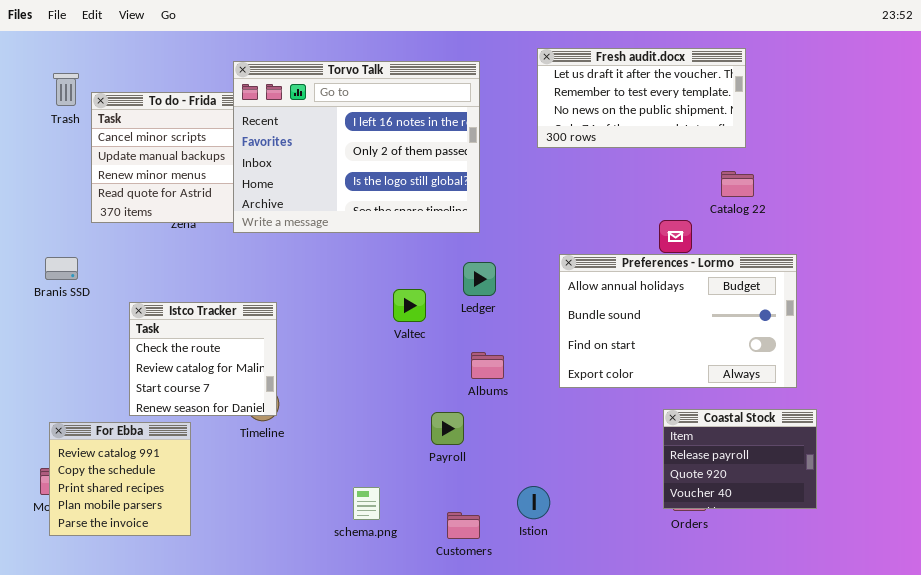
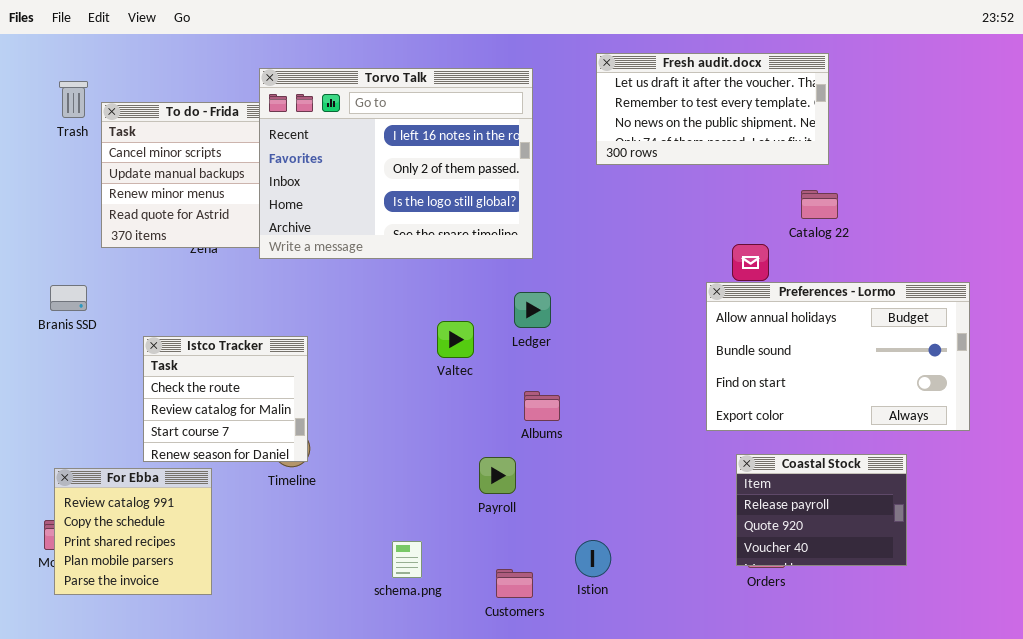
Preferences - Lormo: [559,254,797,388] -> [706,282,970,431], moved

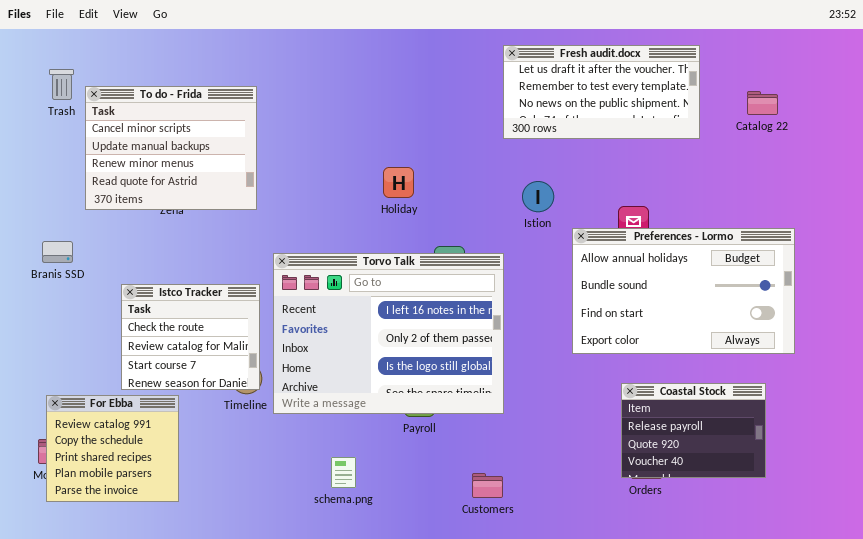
Torvo Talk: [259,68,533,259] -> [273,253,504,414], moved
Catalog 22: [801,190,838,219] -> [747,91,778,115], moved
Preferences - Lormo: [706,282,970,431] -> [572,228,795,354], moved
Istion: [575,540,611,577] -> [522,181,554,212], moved
Customers: [496,569,533,598] -> [472,473,503,498], moved

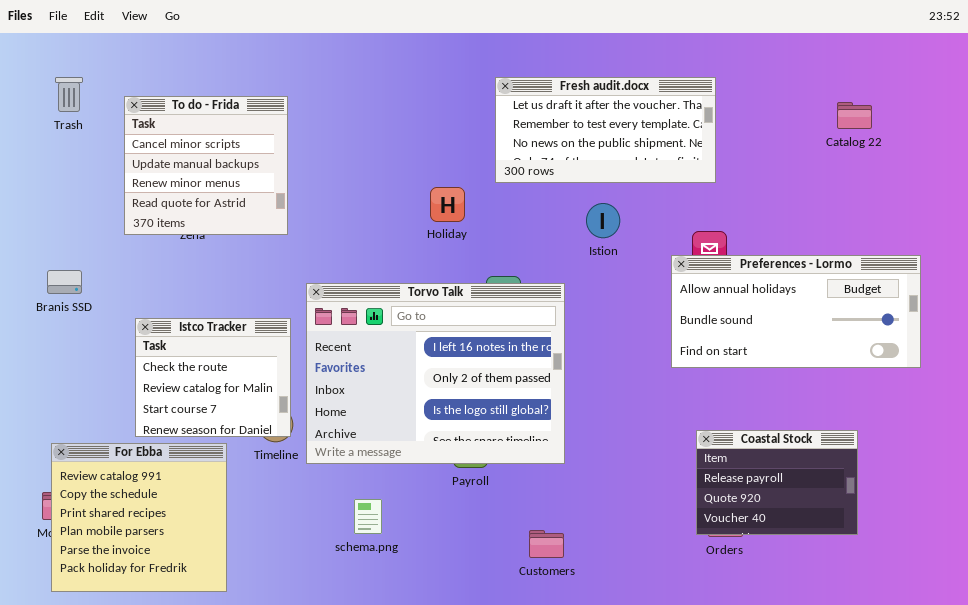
Fresh audit.docx: [503,45,700,139] -> [495,77,716,183], moved
To do - Frida: [85,86,257,210] -> [124,96,288,235], resized
Preferences - Lormo: [572,228,795,354] -> [671,255,921,368], moved, resized
For Ebba: [46,395,179,502] -> [51,443,227,592], resized
schema.png: [331,457,356,488] -> [354,499,382,534], moved

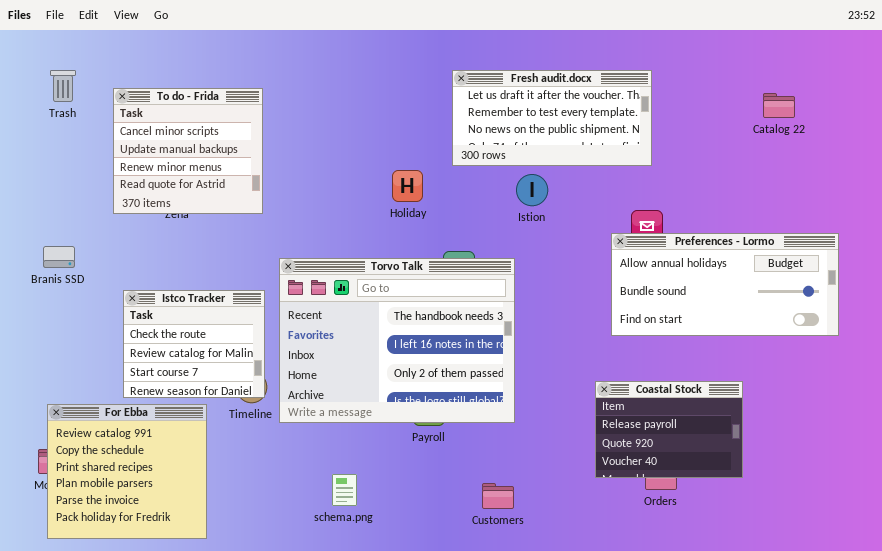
Istion: [586,203,620,238] -> [516,174,548,206], moved
Torvo Talk: [306,283,565,464] -> [279,258,515,423], scrolled up 1 row
Coastal Stock: [696,430,858,535] -> [595,381,743,478], moved
schema.png: [354,499,382,534] -> [332,474,357,506], moved

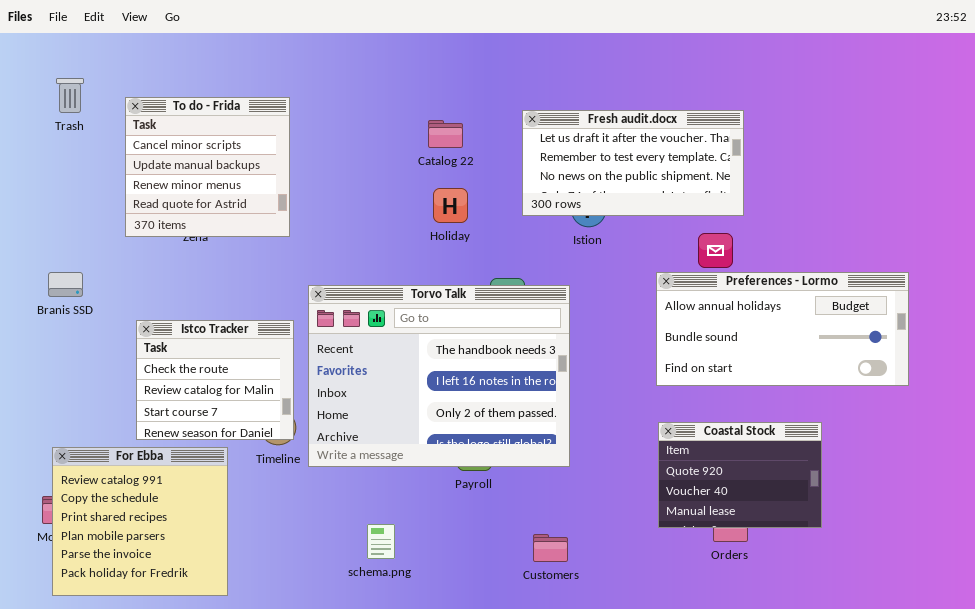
Fresh audit.docx: [452,70,652,166] -> [522,110,744,216], moved
Catalog 22: [763,93,795,118] -> [428,120,463,148], moved
Preferences - Lormo: [611,233,839,336] -> [656,272,909,386], moved
Coastal Stock: [595,381,743,478] -> [658,422,822,528], scrolled down 1 row

